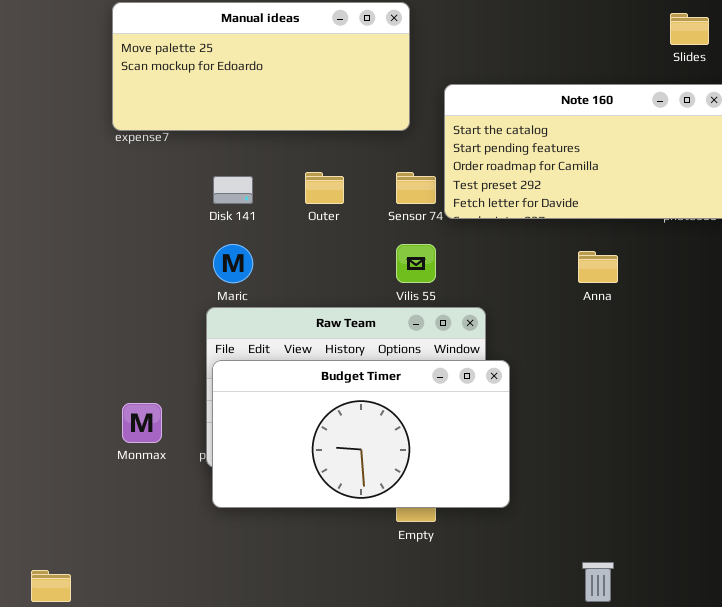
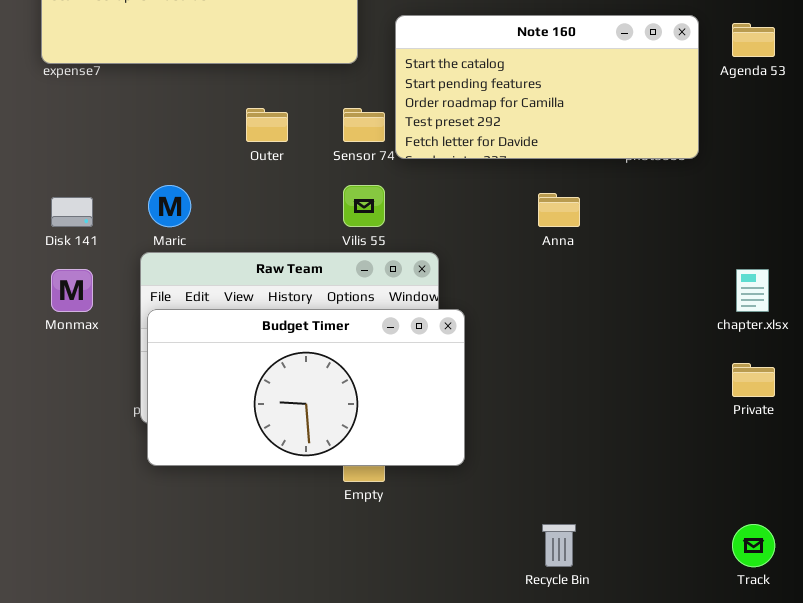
Disk 141: [213,176,253,204] -> [51,197,93,227], moved
Monmax: [122,403,162,443] -> [51,269,93,312], moved

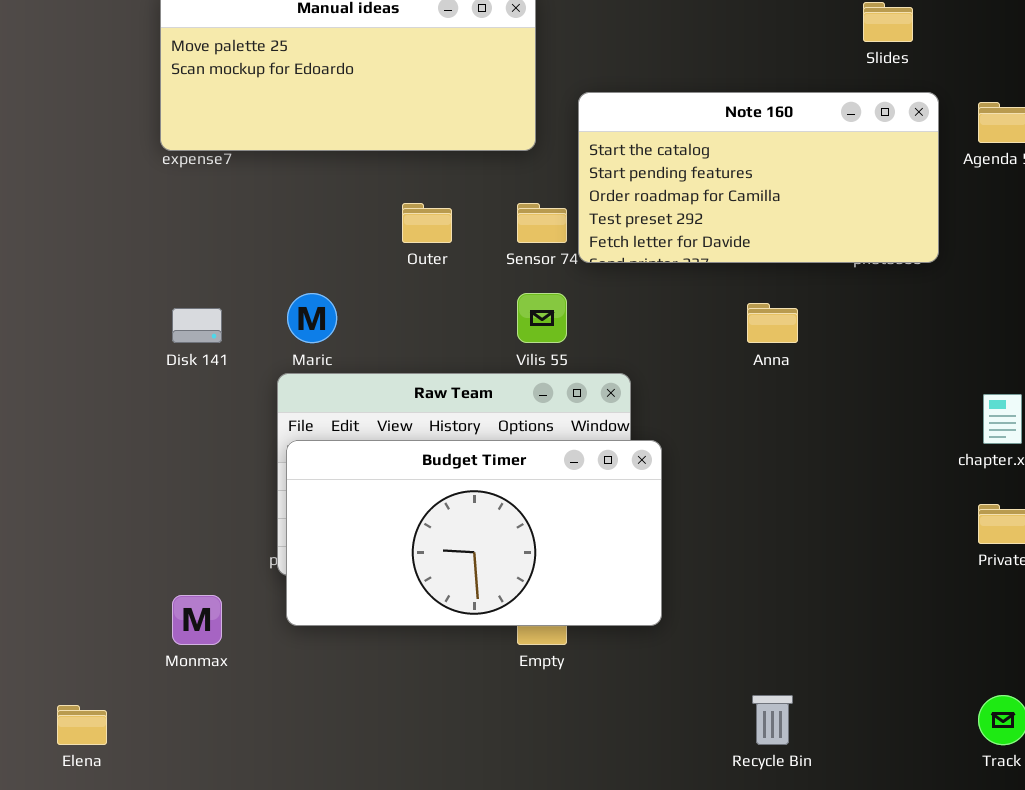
Monmax: [51,269,93,312] -> [172,595,222,645], moved

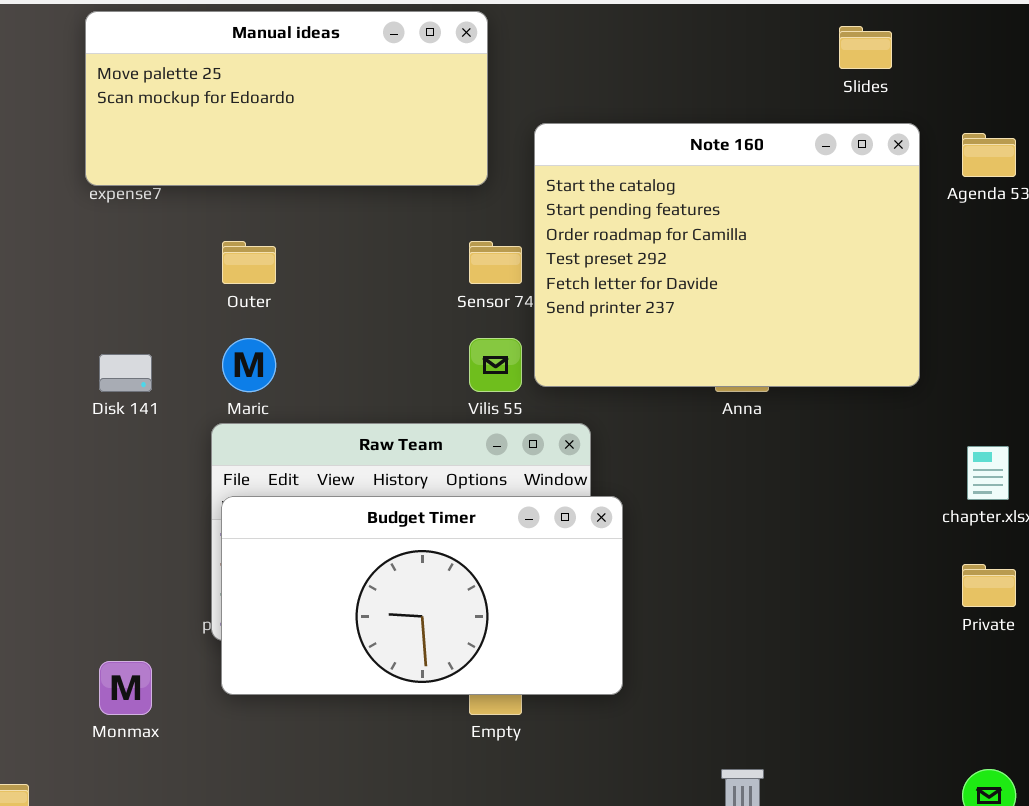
Note 160: [578,92,939,263] -> [534,123,920,387], resized
Outer: [402,203,452,243] -> [222,241,276,284], moved

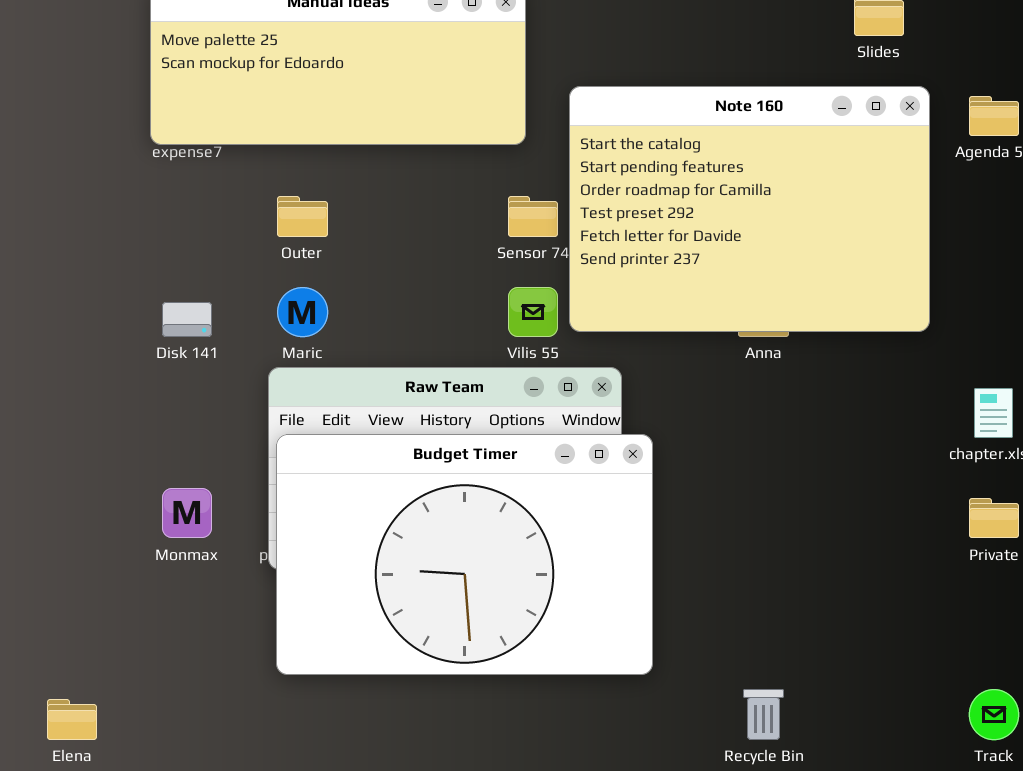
Budget Timer: [221,496,623,695] -> [276,434,653,675], resized
Monmax: [99,661,152,715] -> [162,488,212,538], moved

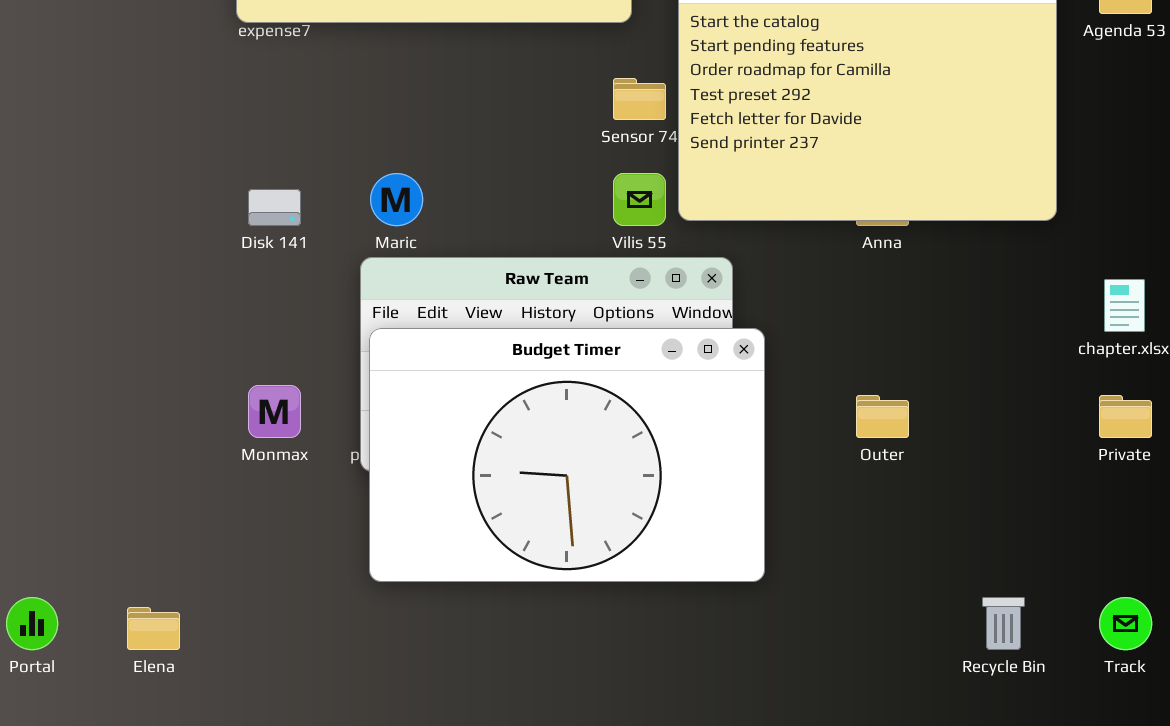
Outer: [277,196,328,237] -> [856,395,909,438], moved
Recycle Bin: [743,689,784,740] -> [982,597,1025,650], moved

